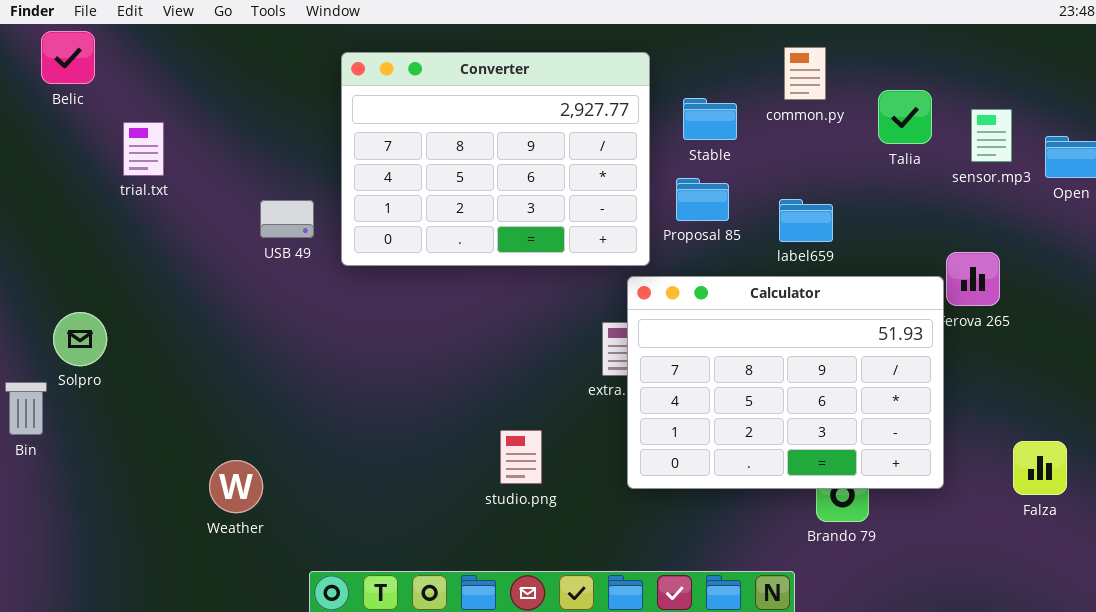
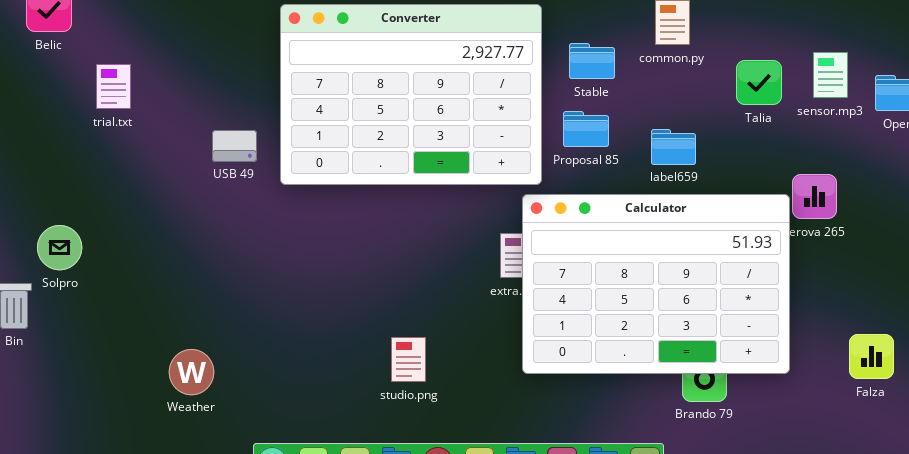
Talia: [878,90,932,144] -> [736,60,782,105], moved
studio.png: [500,430,542,484] -> [391,337,426,382], moved

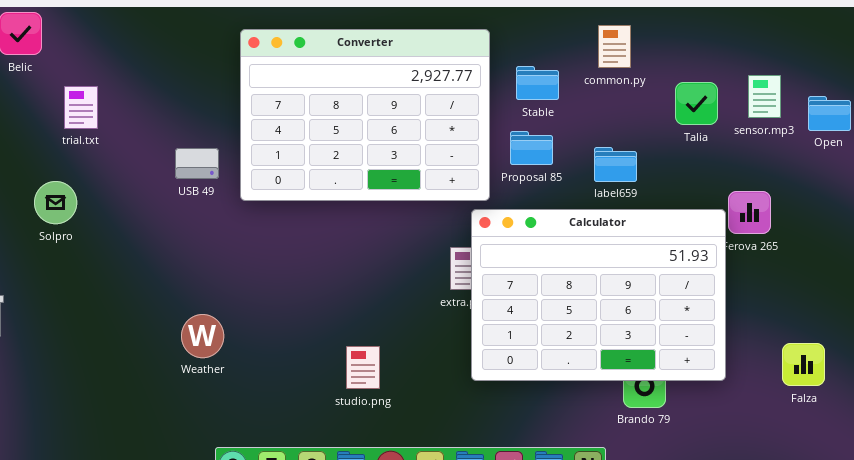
Solpro: [37,225,82,270] -> [34,181,77,224], moved
Weather: [169,349,214,395] -> [181,314,224,358], moved

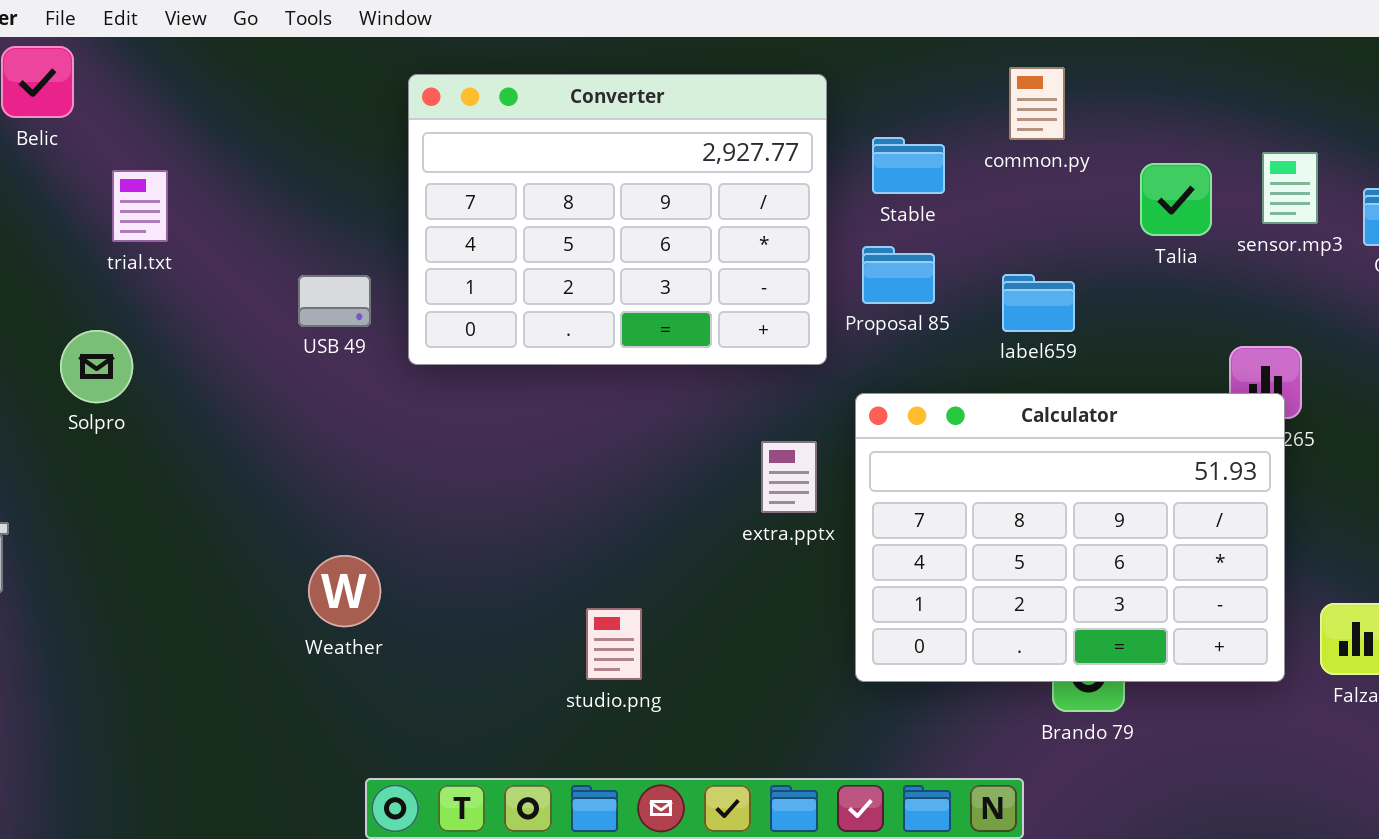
Calculator: [471,209,726,381] -> [855,393,1285,682], moved

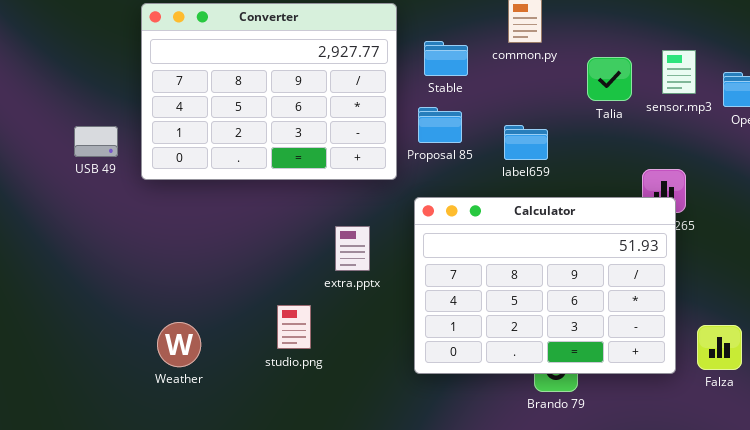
extra.pptx: [761,441,817,513] -> [335,226,370,271], moved
Weather: [308,555,381,627] -> [157,322,201,367], moved
studio.png: [586,608,642,680] -> [277,305,311,349], moved

